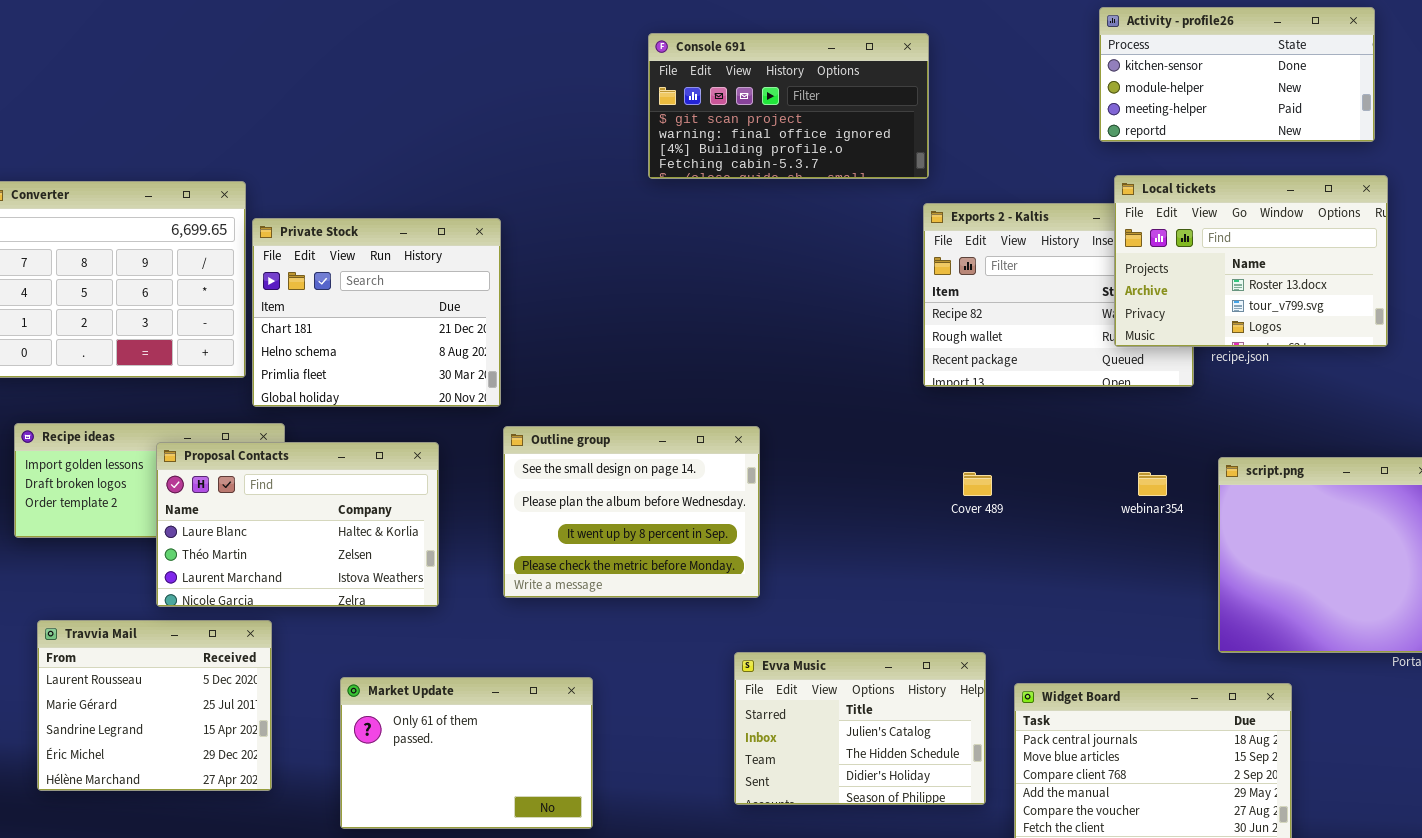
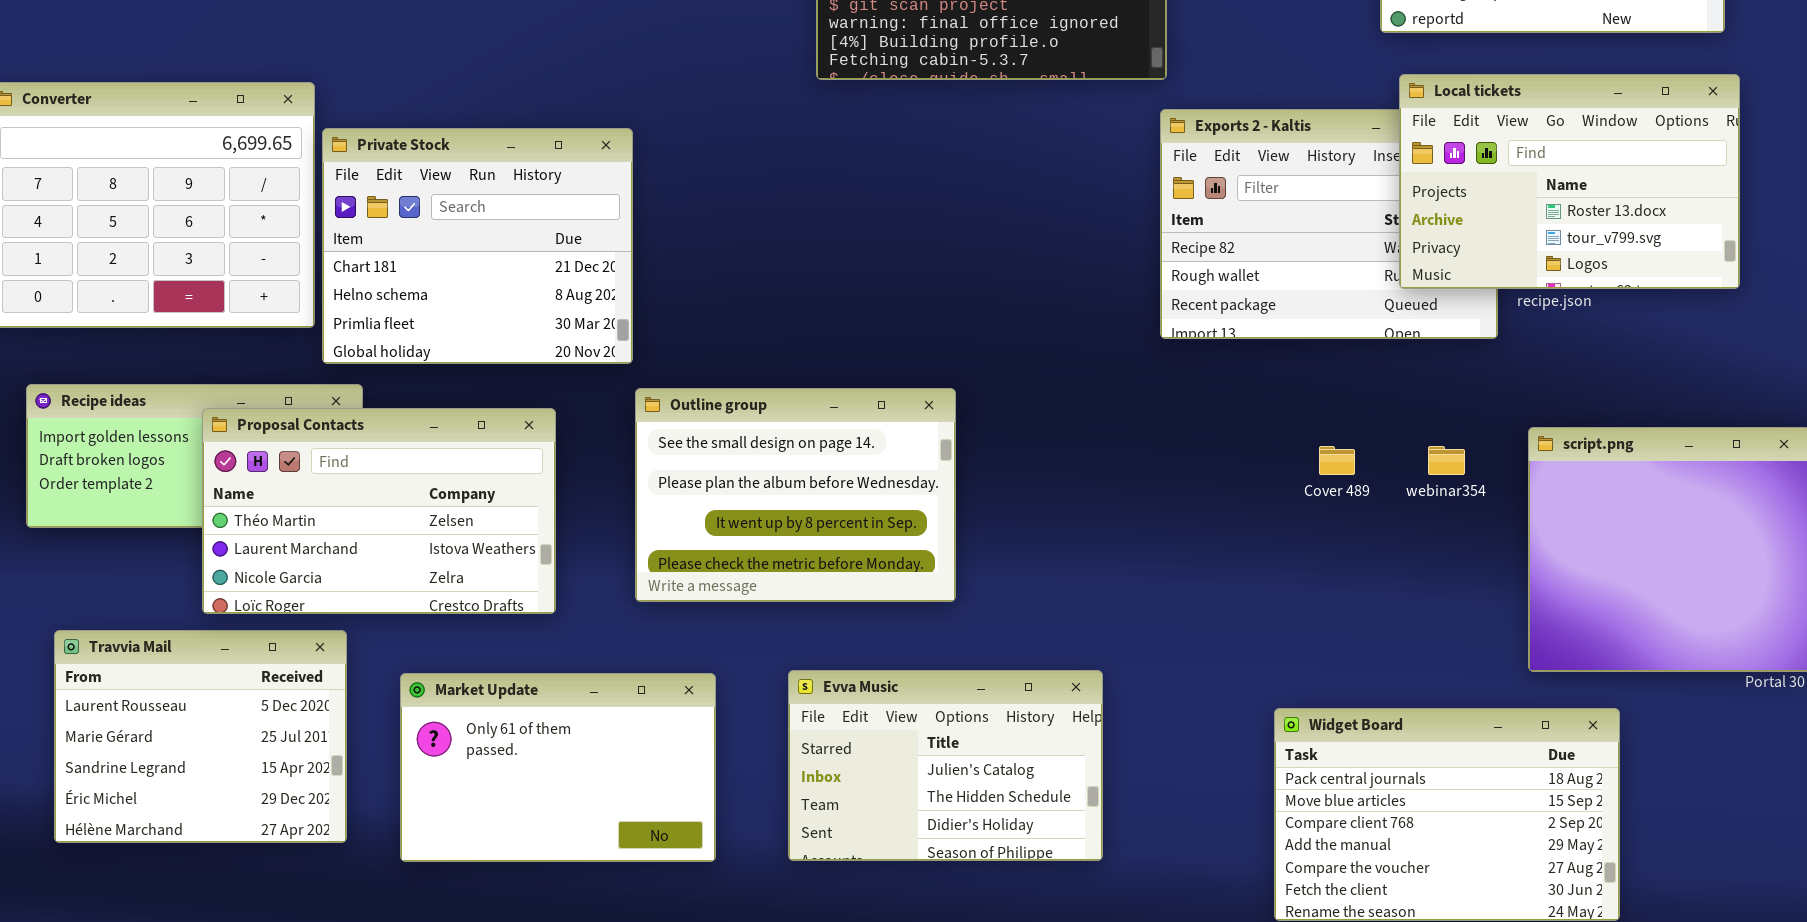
Proposal Contacts: [156,442,439,607] -> [202,408,556,614], scrolled down 1 row
Cover 489: [963,472,992,496] -> [1319,446,1355,475], moved
Evva Music: [734,652,986,805] -> [788,670,1103,861], moved
Market Update: [340,677,593,829] -> [400,673,716,862], moved

